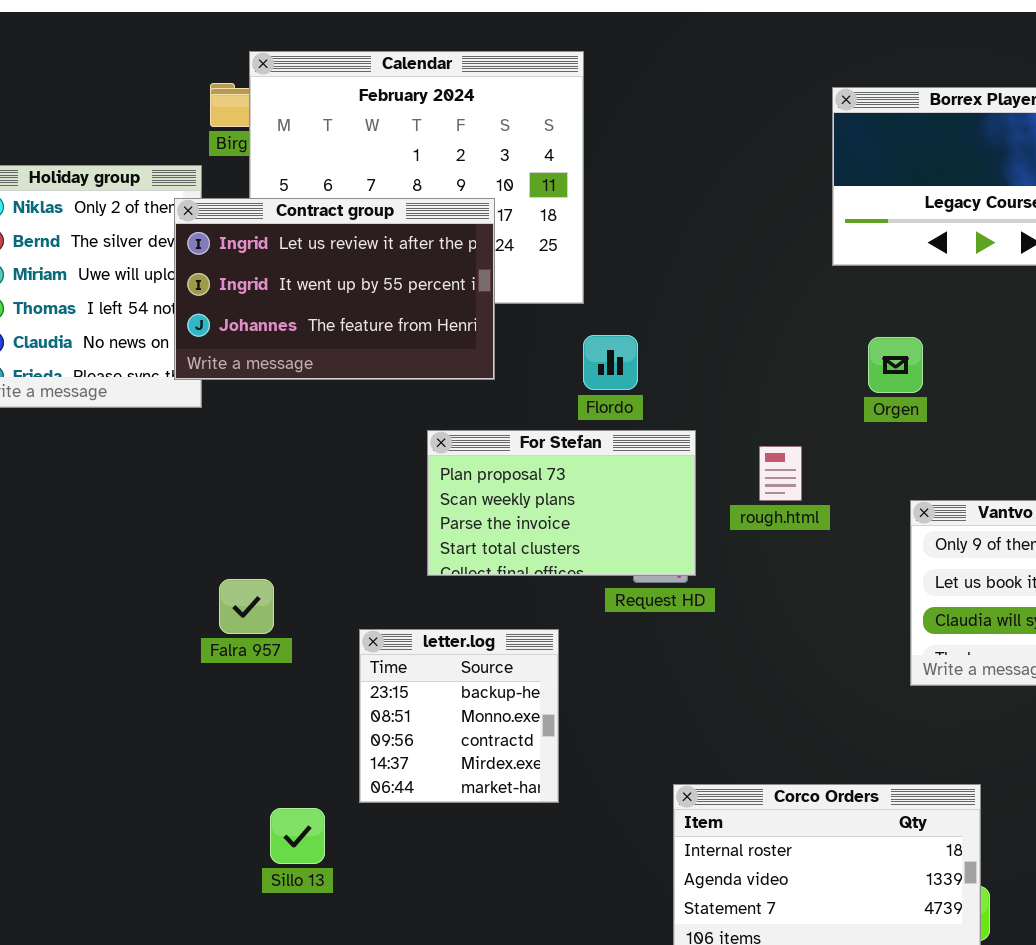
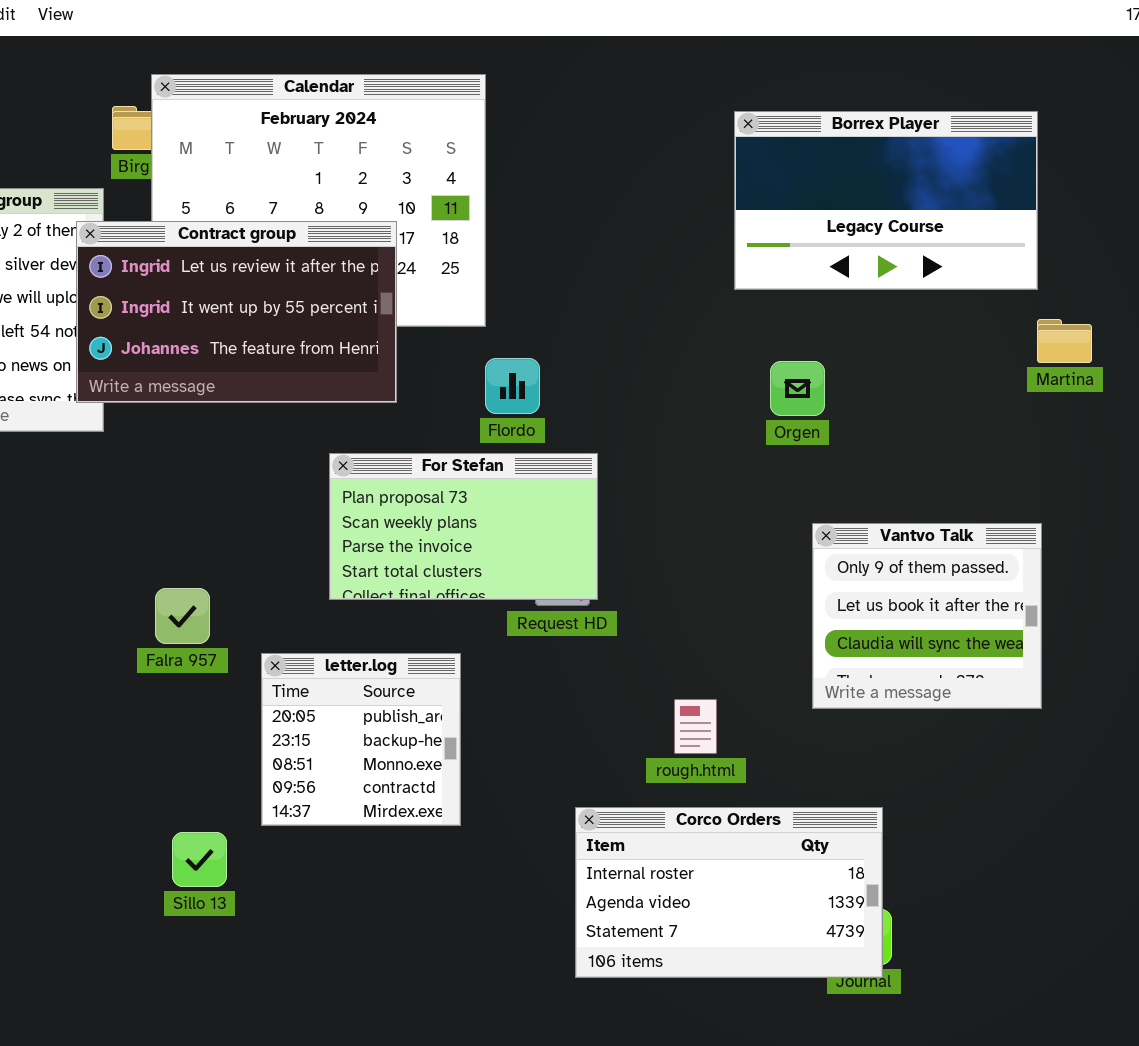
rough.html: [759,446,802,501] -> [674,699,717,754], moved
Falra 957: [219,579,274,634] -> [155,588,210,644], moved
letter.log: [359,629,559,803] -> [261,653,461,826], scrolled up 1 row

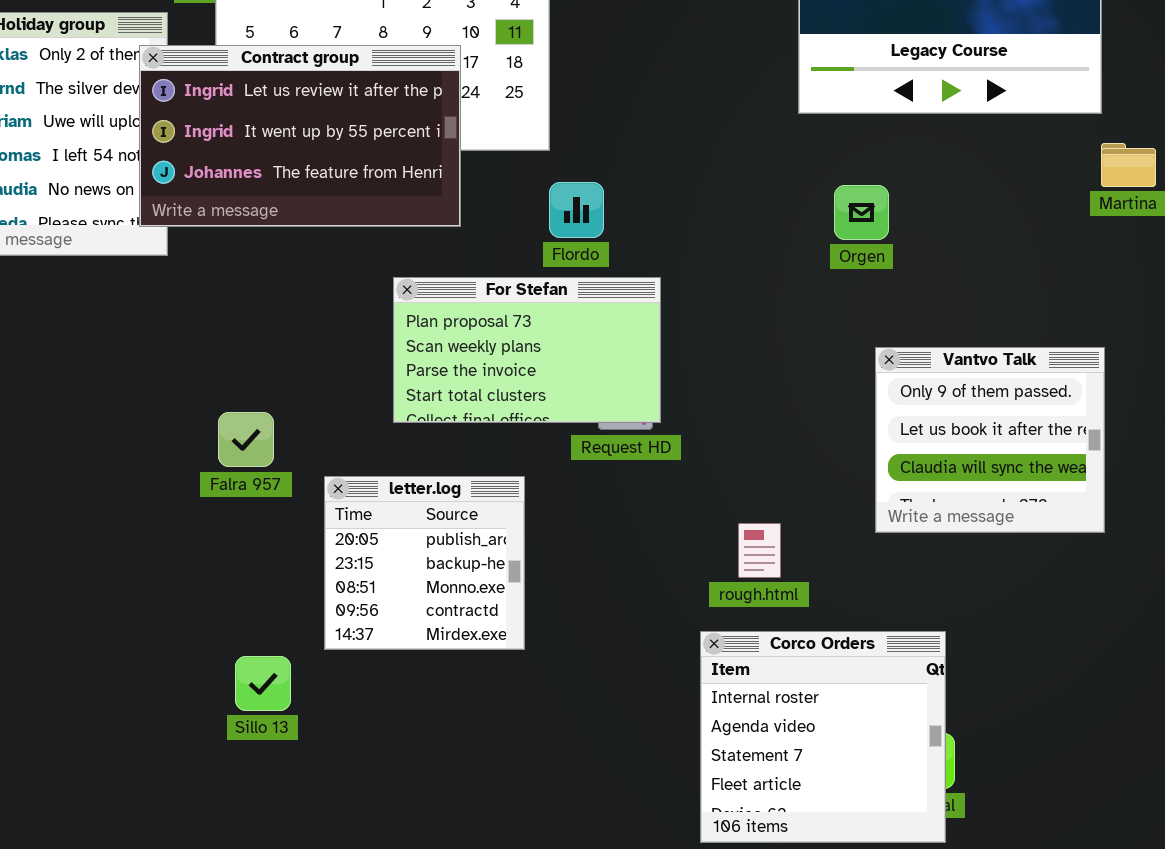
Corco Orders: [575,807,883,978] -> [700,631,946,843], resized

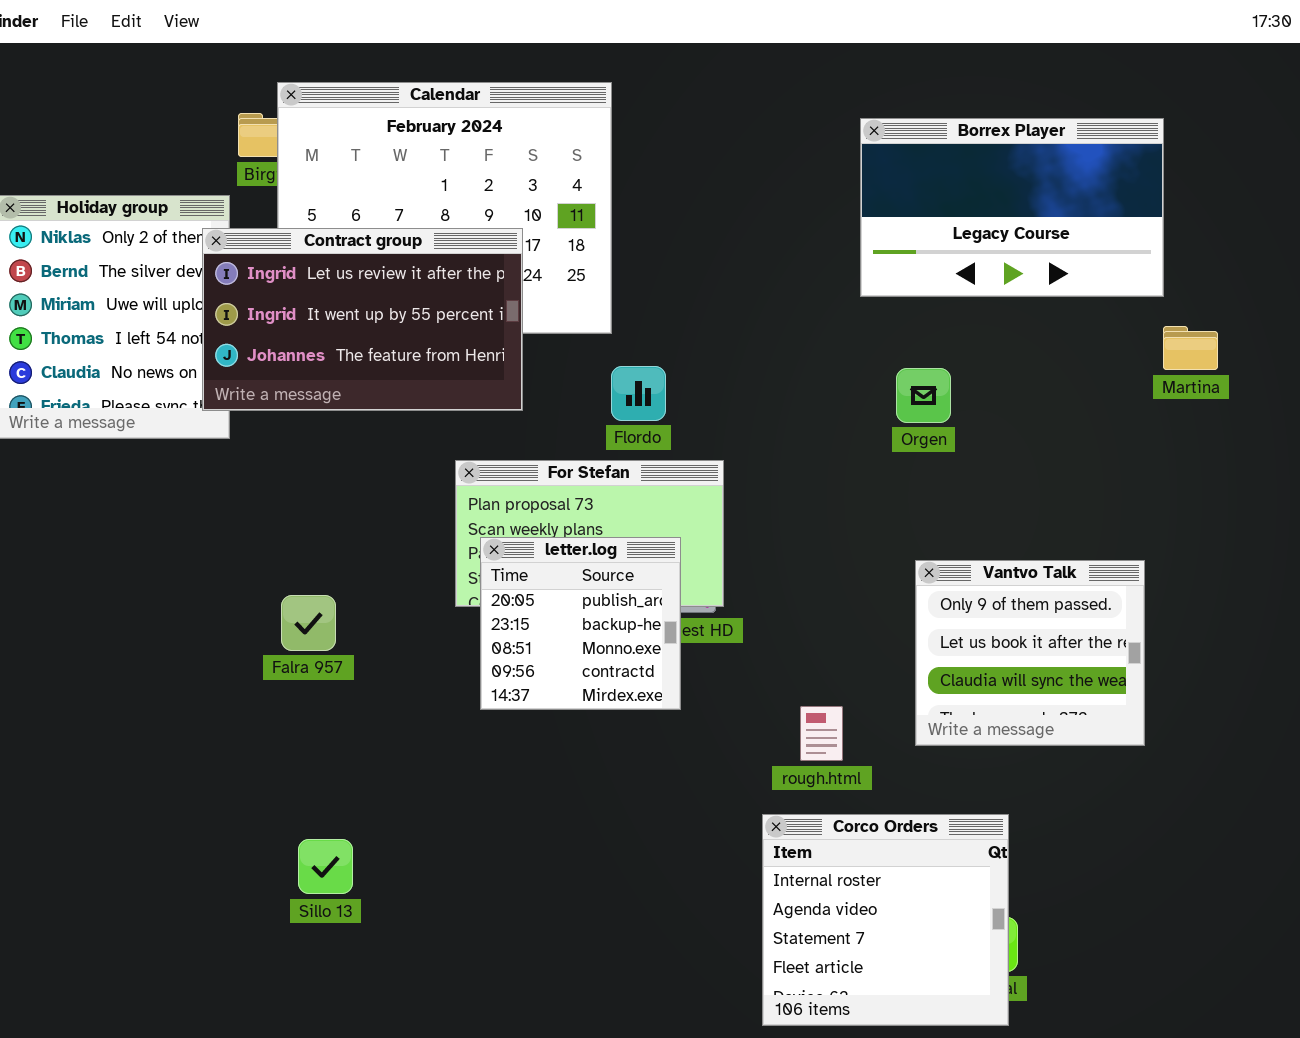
Vantvo Talk: [875,347,1105,533] -> [915,560,1145,746], moved
letter.log: [324,476,525,650] -> [480,537,681,710], moved

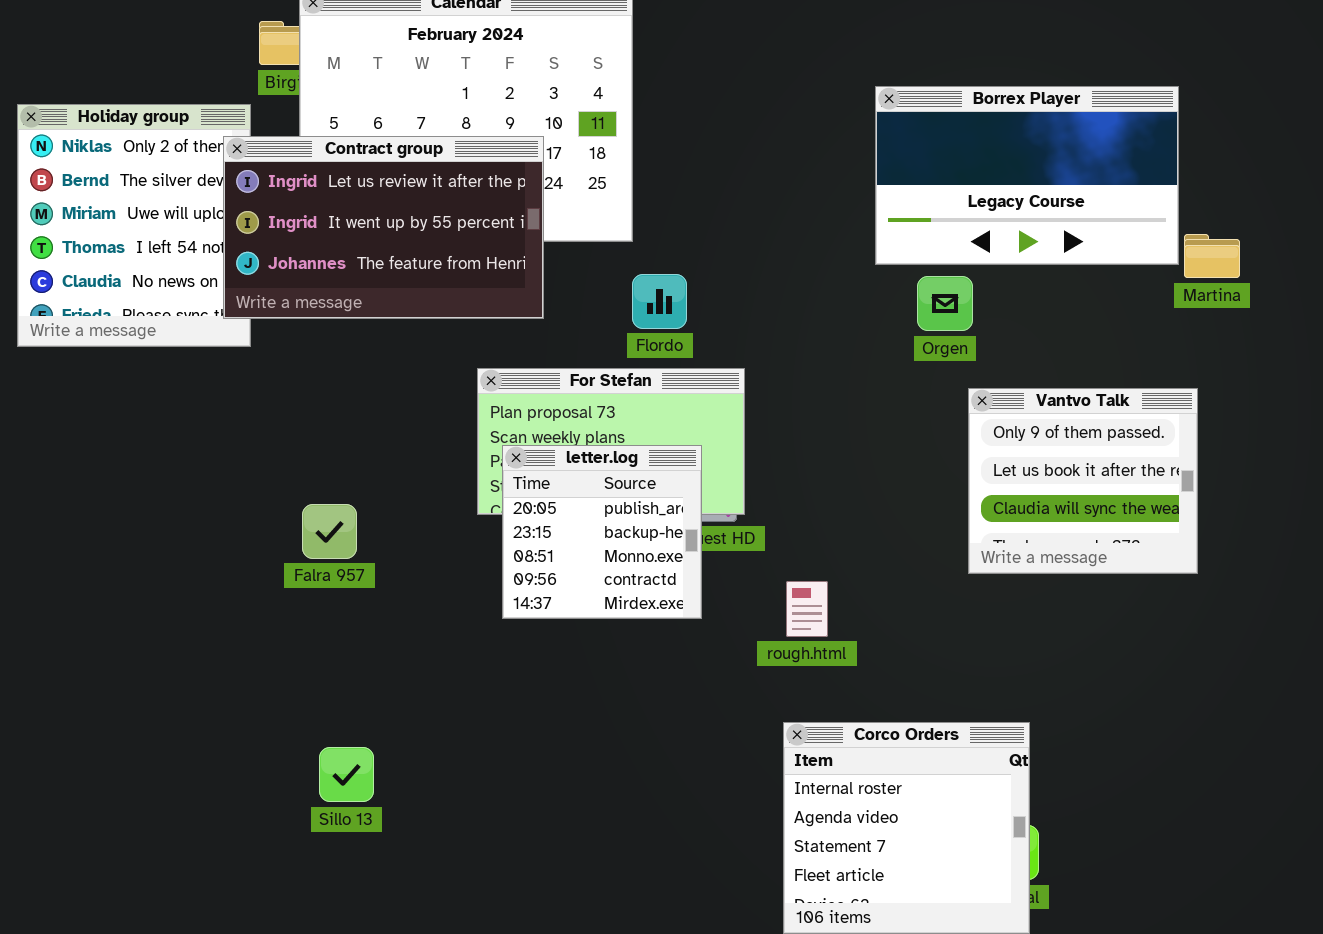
Borrex Player: [860,118,1164,297] -> [875,86,1179,265], moved
Vantvo Talk: [915,560,1145,746] -> [968,388,1198,574], moved
rough.html: [800,706,843,761] -> [786,581,828,637], moved

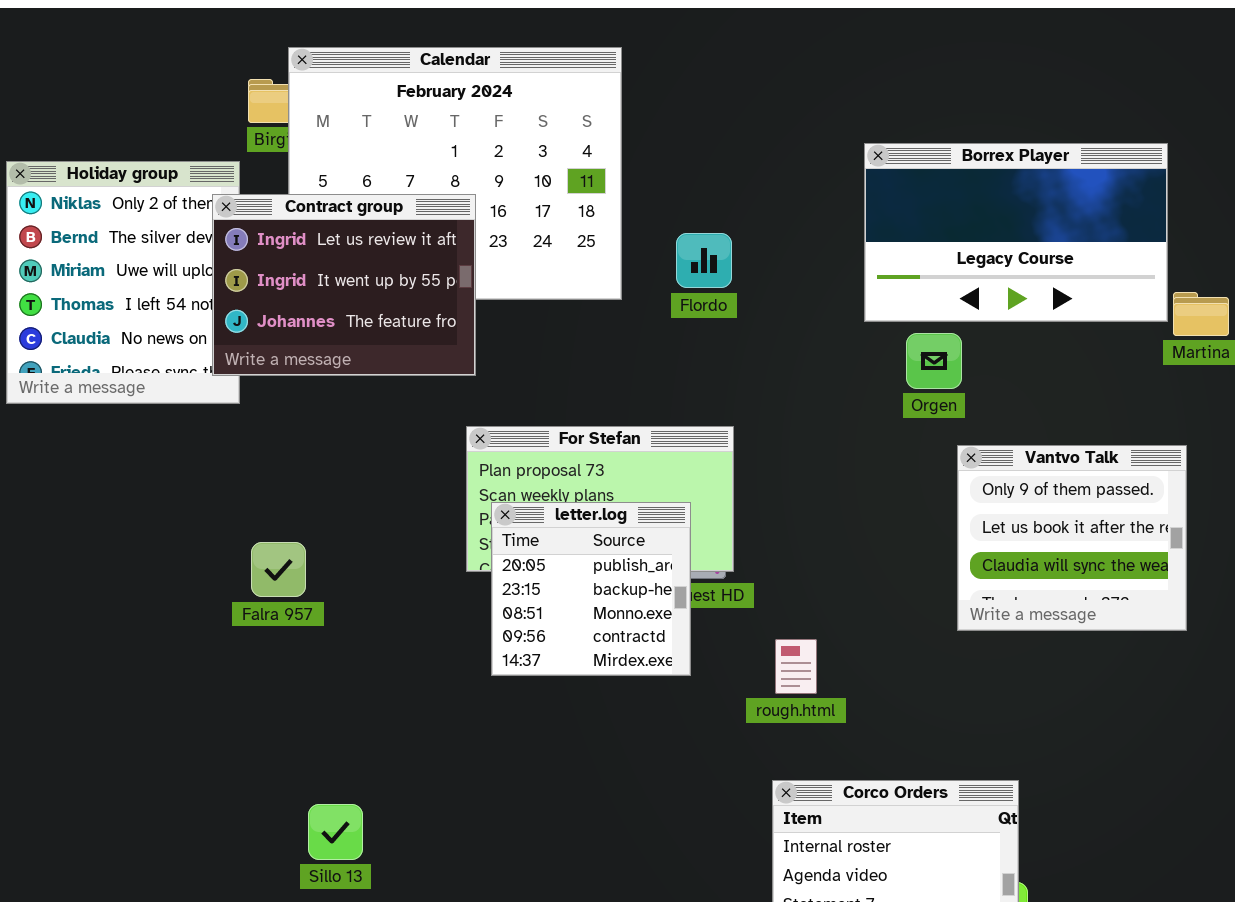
Contract group: [223,136,544,319] -> [212,194,476,376], resized
Flordo: [632,274,687,329] -> [676,233,732,288], moved
Falra 957: [302,504,357,559] -> [251,542,306,597], moved

